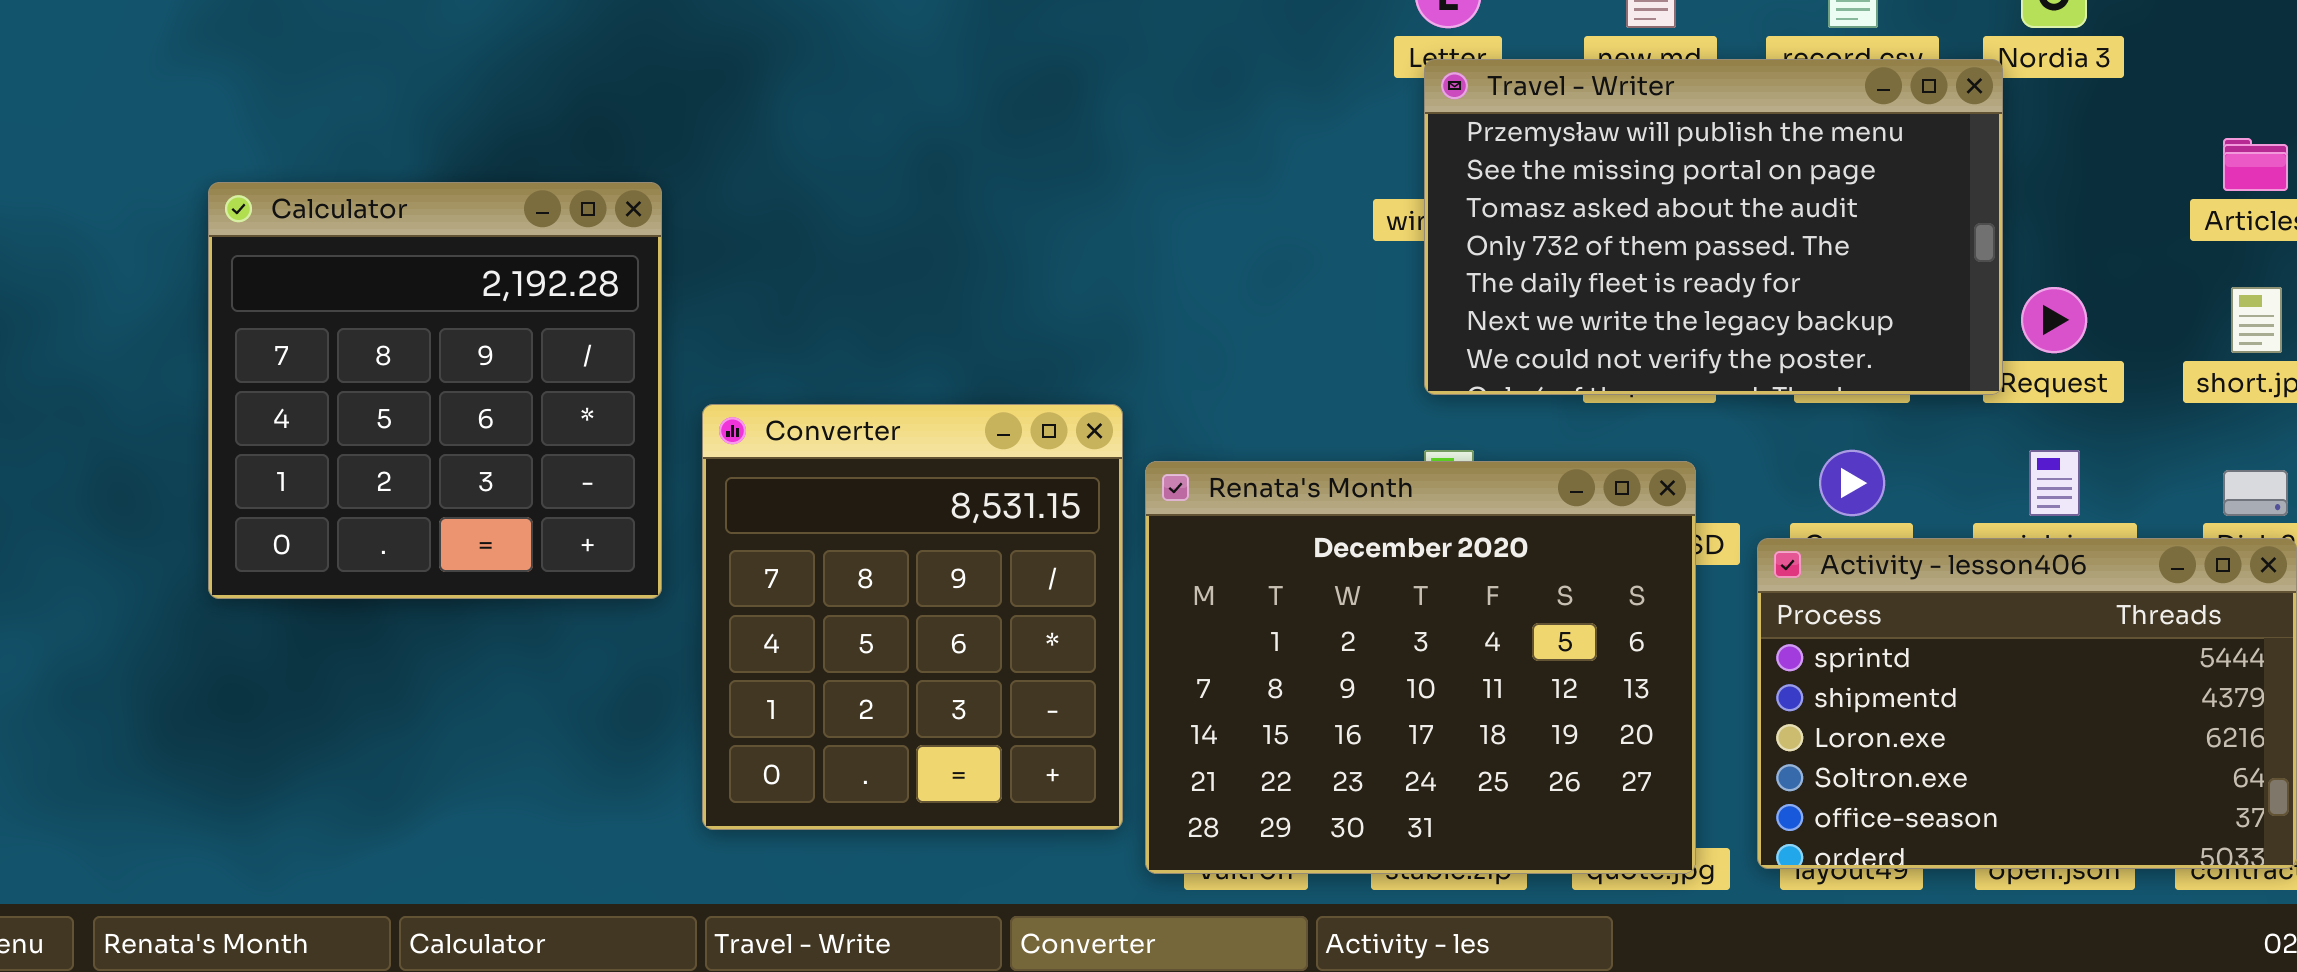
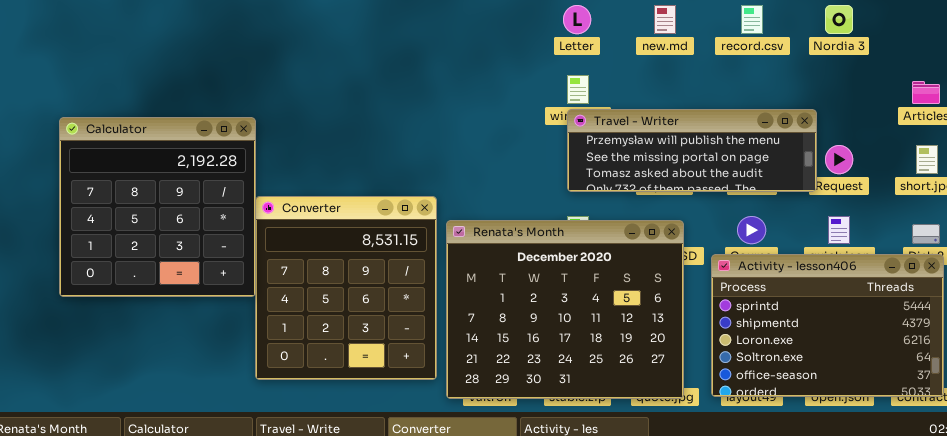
Travel - Writer: [1424,59,2003,395] -> [567,109,817,192], resized
Calculator: [208,182,662,599] -> [59,117,256,297], moved

